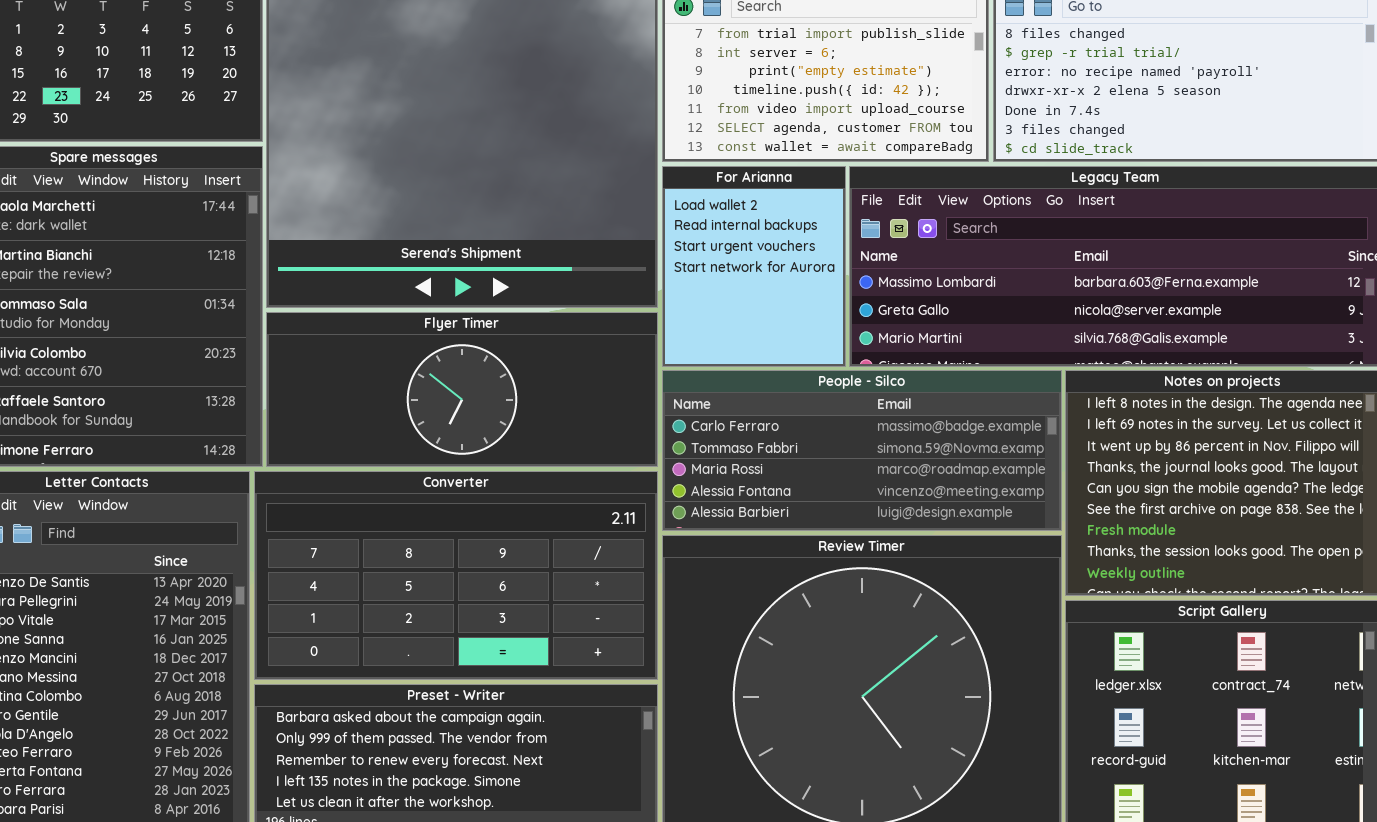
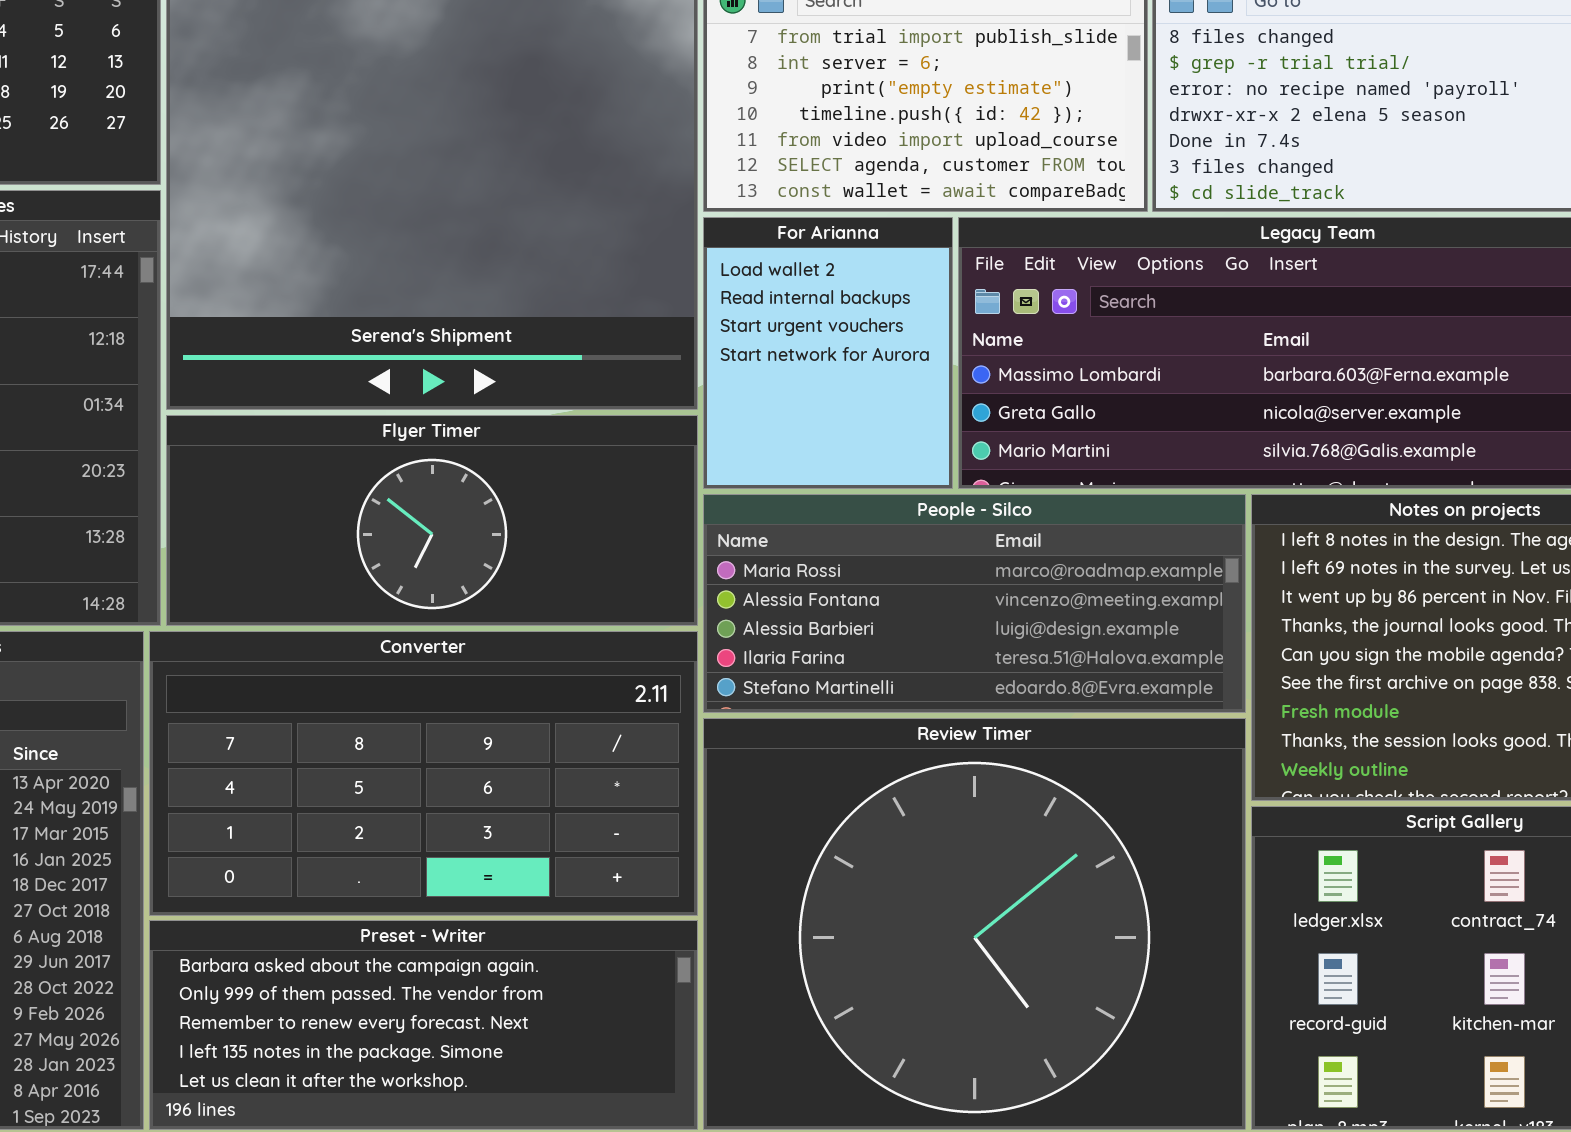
People - Silco: [662,370,1062,531] -> [703,494,1246,713], scrolled down 2 rows

